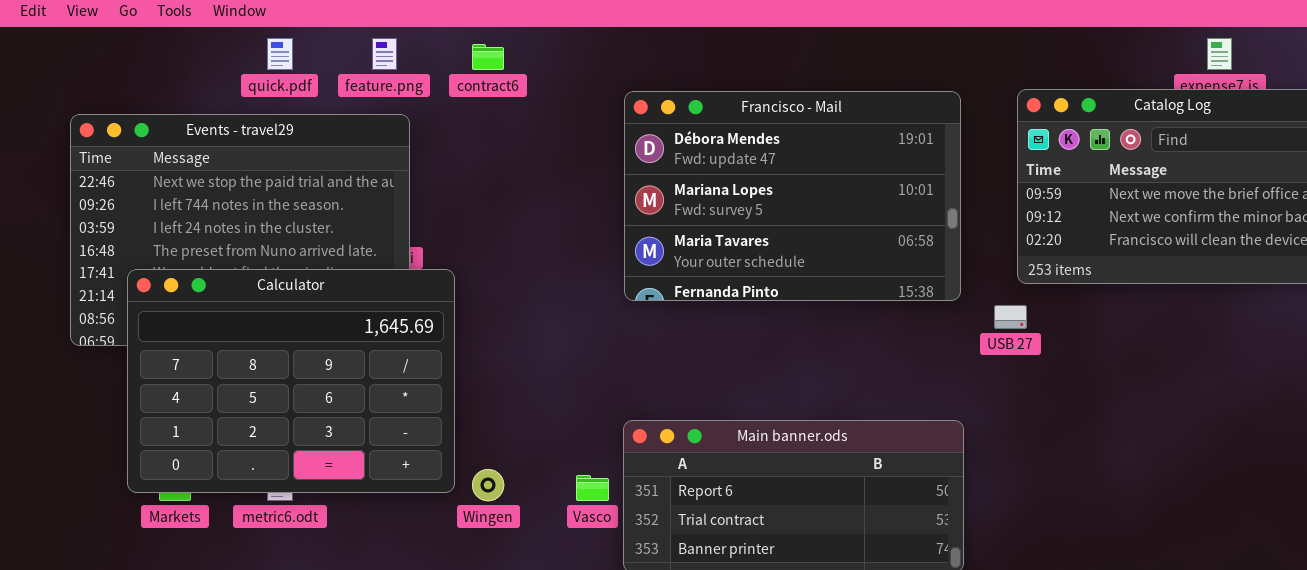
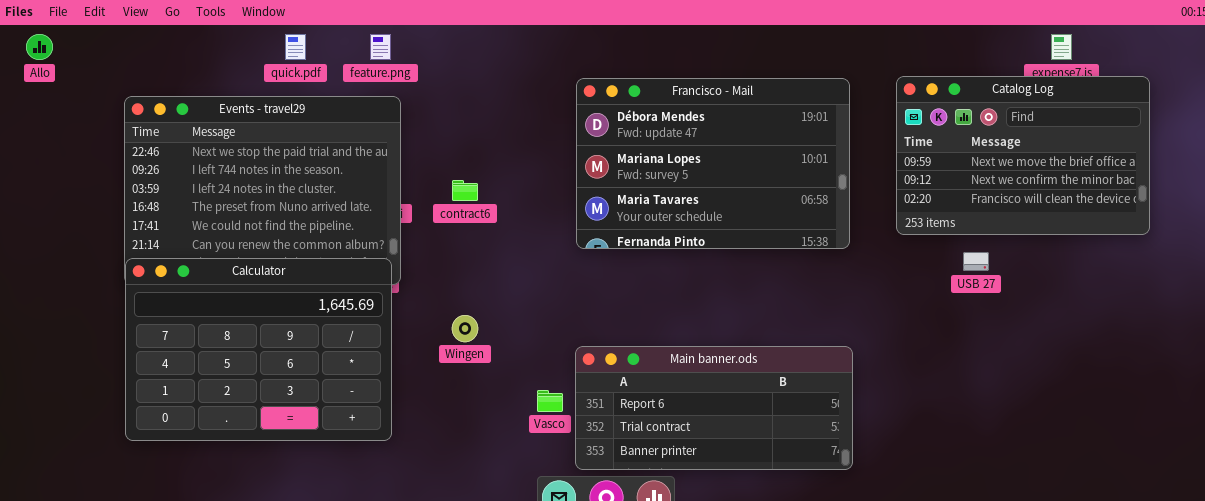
contract6: [472,44,504,70] -> [452,180,478,201], moved
Calculator: [127,269,455,493] -> [125,258,392,441], moved
USB 27: [994,305,1027,329] -> [963,252,989,271], moved
Wingen: [472,469,504,501] -> [452,315,478,342], moved

